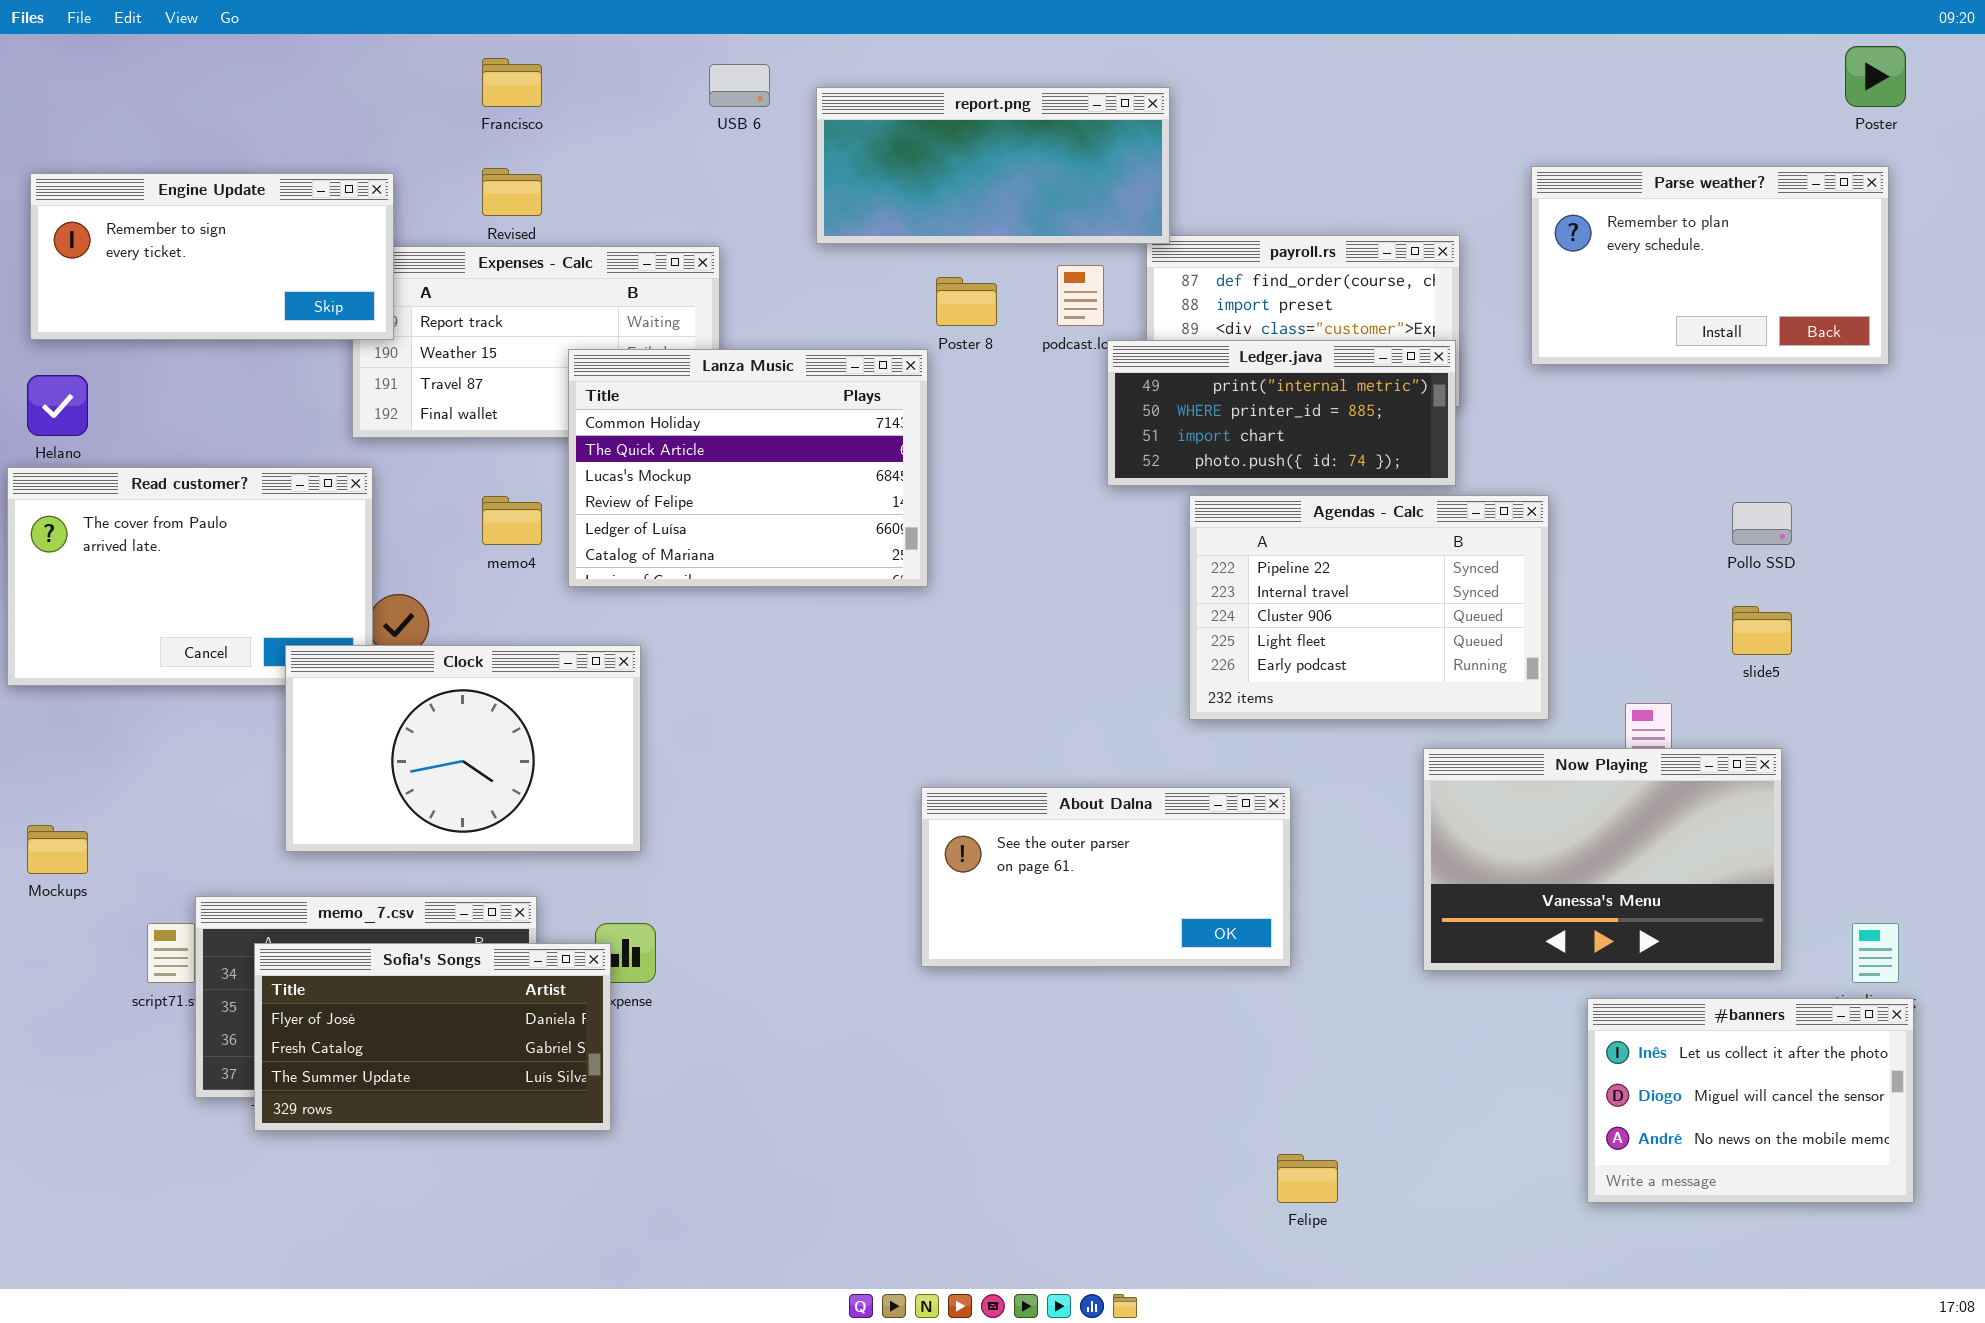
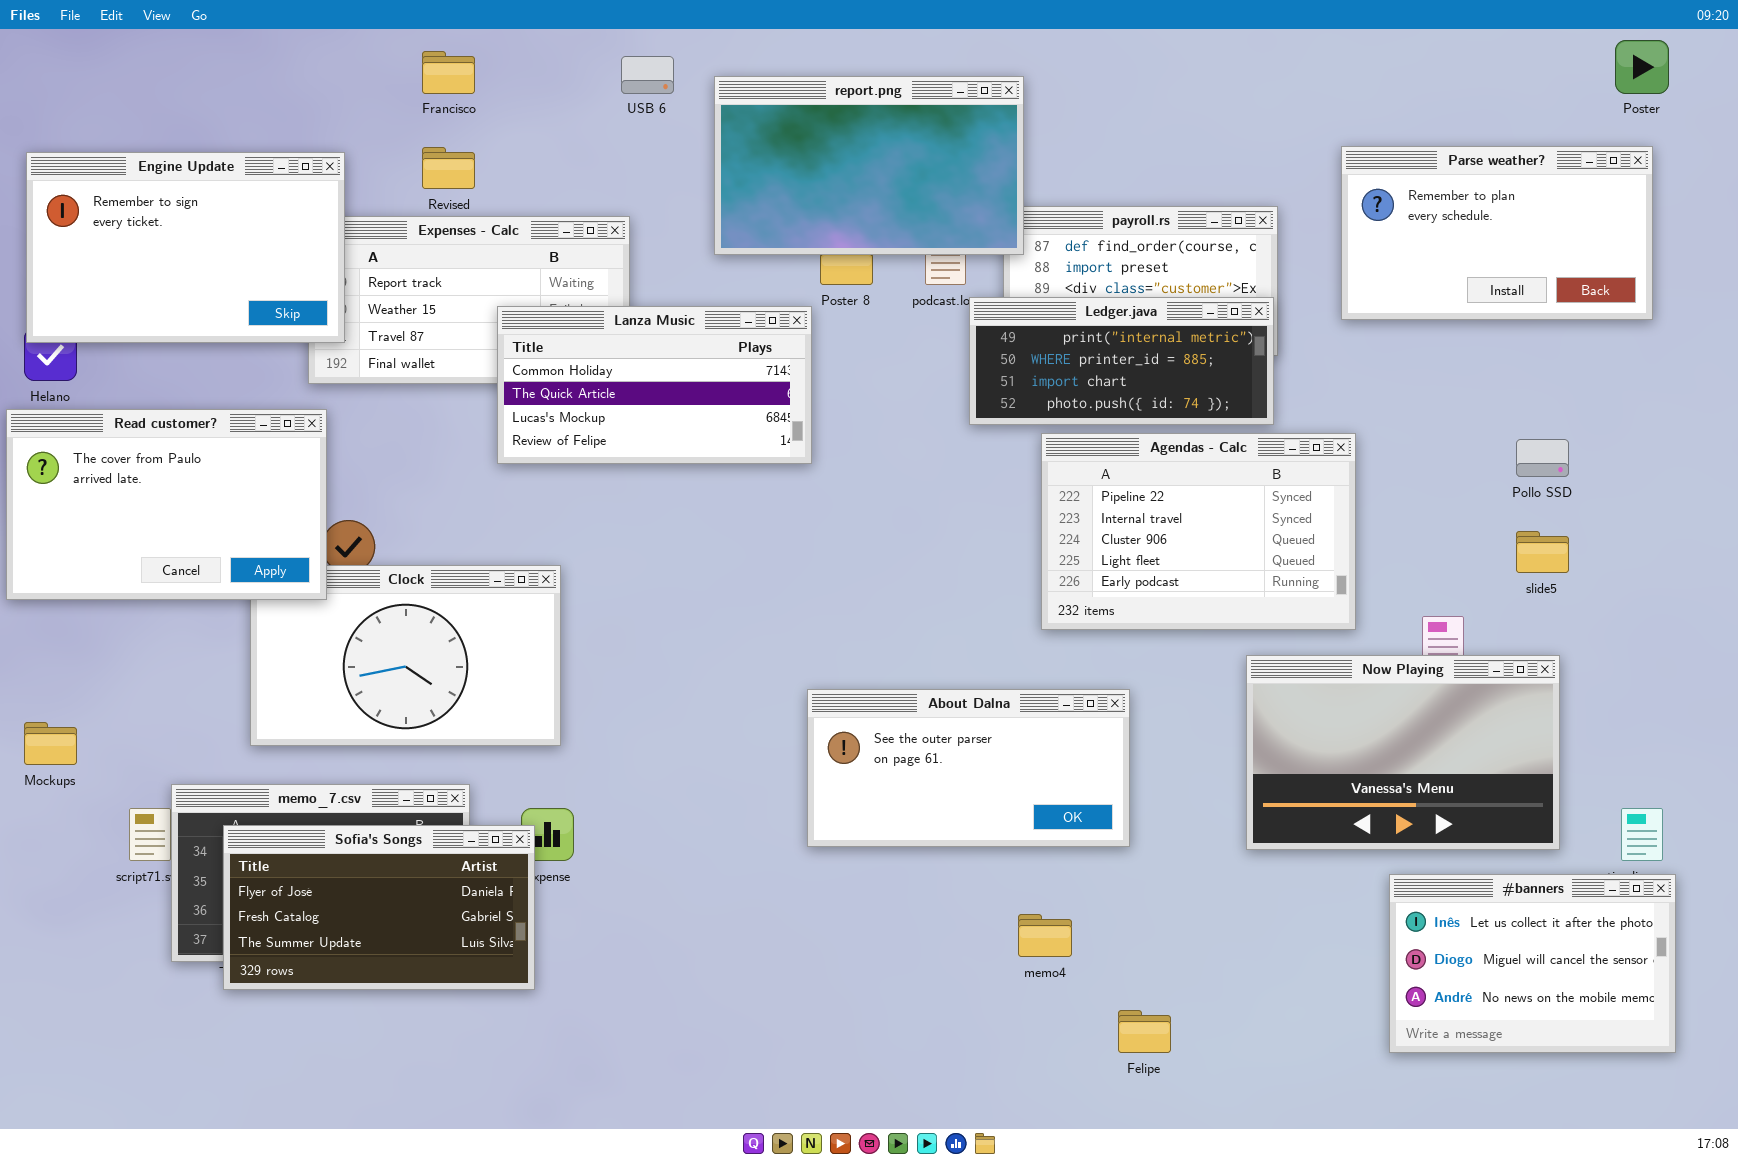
report.png: [816,87,1170,244] -> [714,76,1024,255], resized
Engine Update: [30,173,394,340] -> [26,152,345,343], resized
Lanza Music: [568,349,928,587] -> [497,306,812,464], resized
Read customer?: [7,467,373,686] -> [6,409,327,600], raised
memo4: [482,496,542,545] -> [1018,914,1072,957], moved

